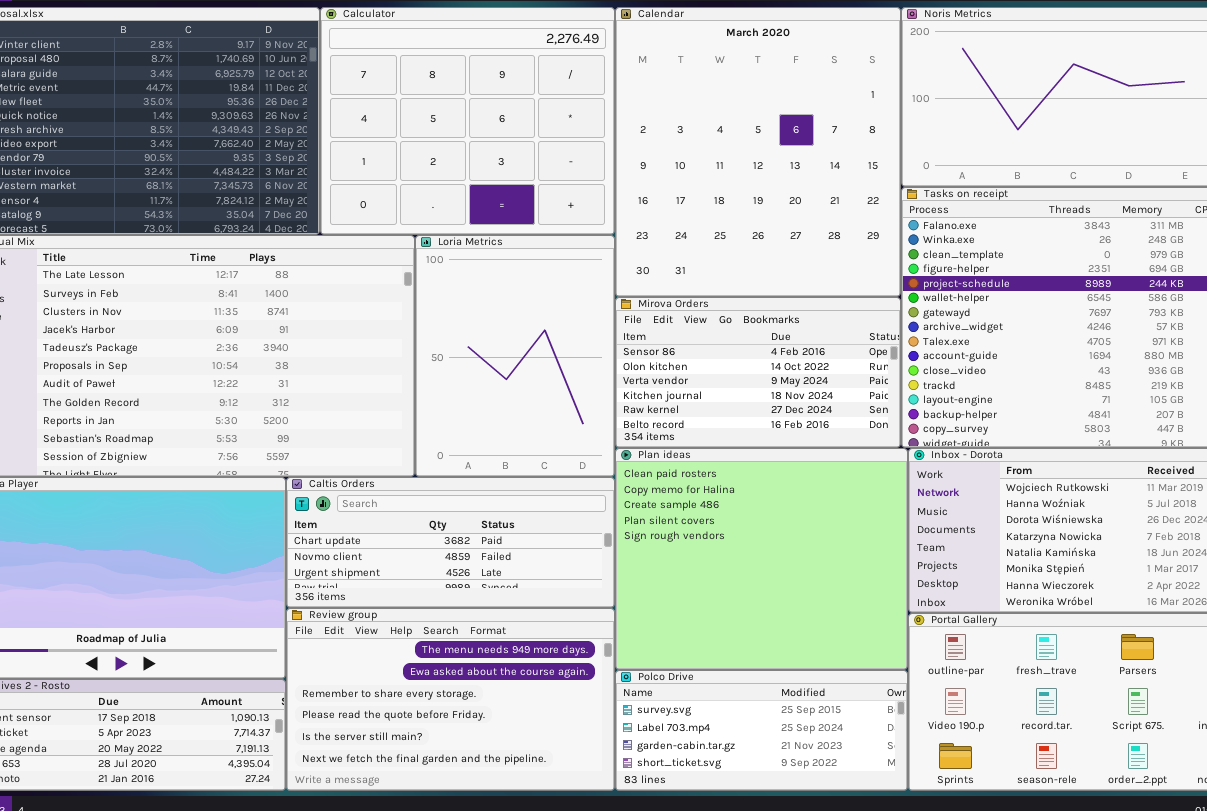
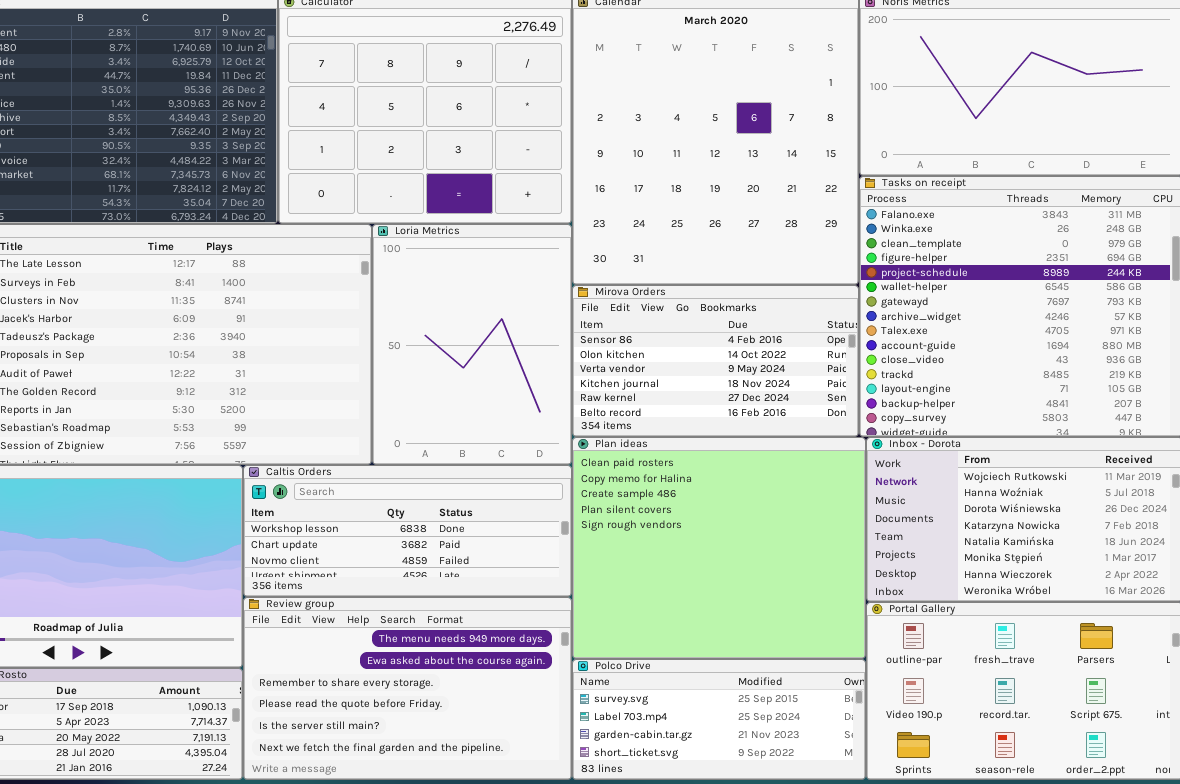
Caltis Orders: [286,477,615,608] -> [243,465,572,597], scrolled up 1 row

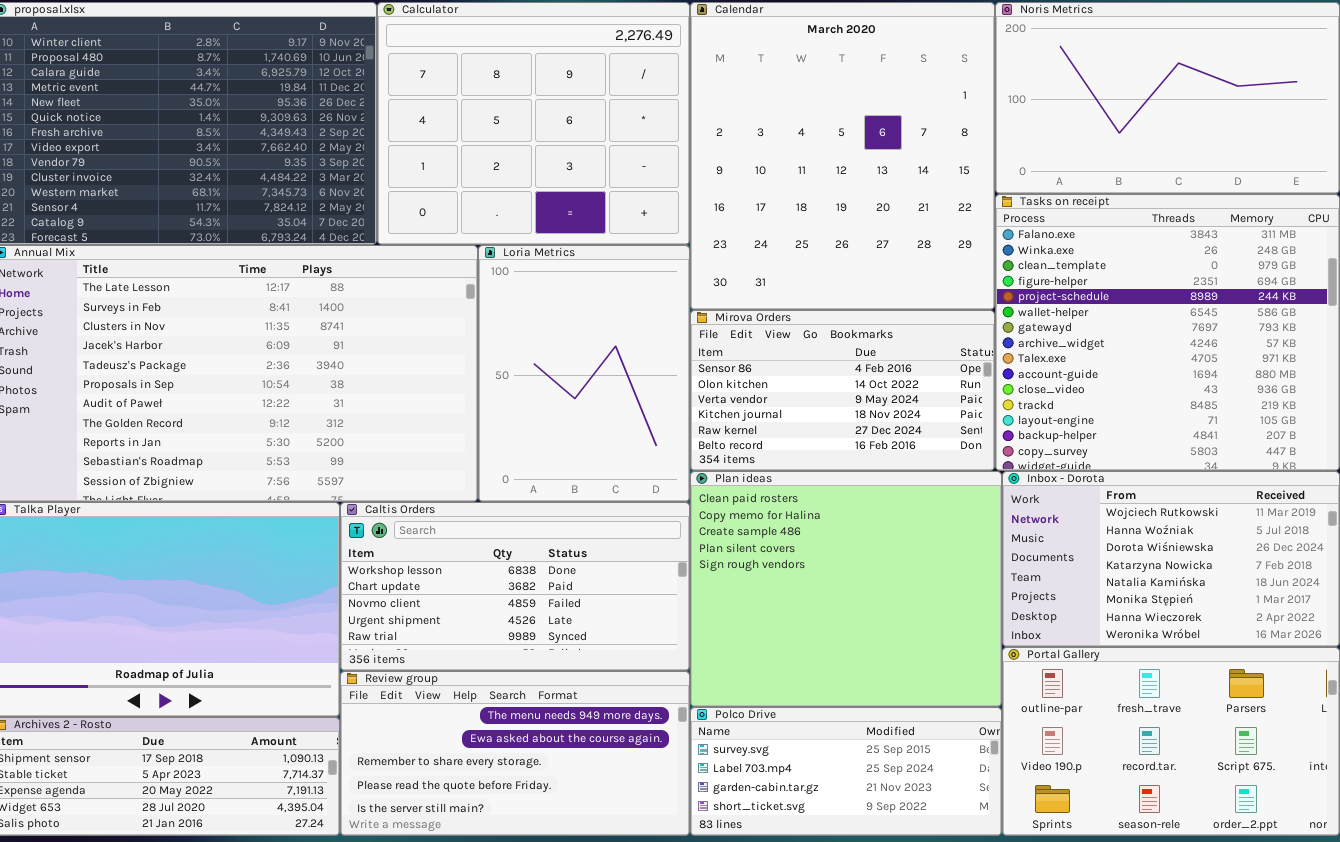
Caltis Orders: [243,465,572,597] -> [340,502,690,671], resized
Review group: [243,597,572,780] -> [340,671,690,836], resized

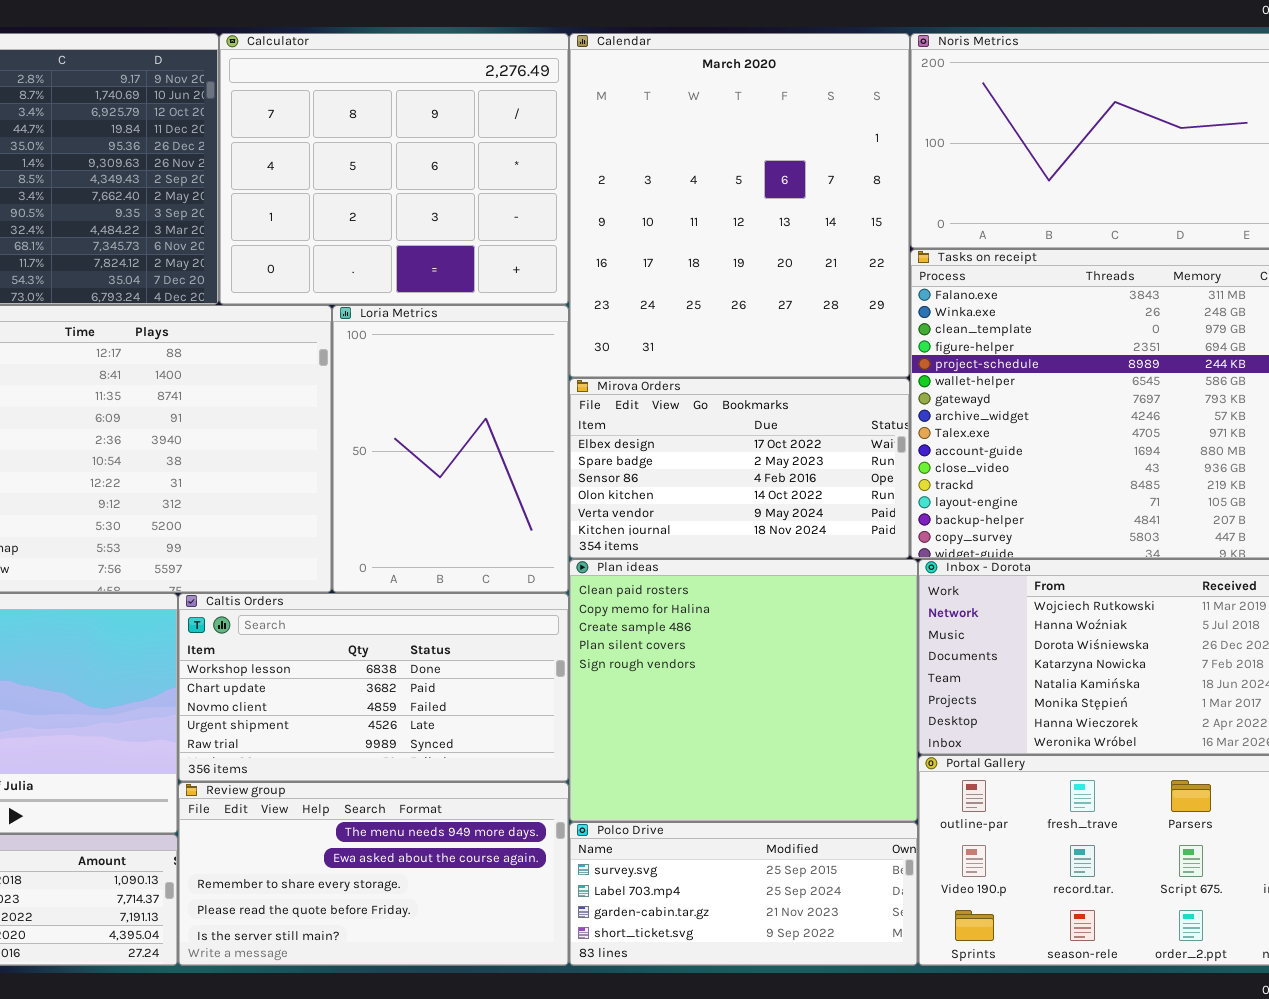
Mirova Orders: [690,310,995,471] -> [569,378,910,559], scrolled up 2 rows

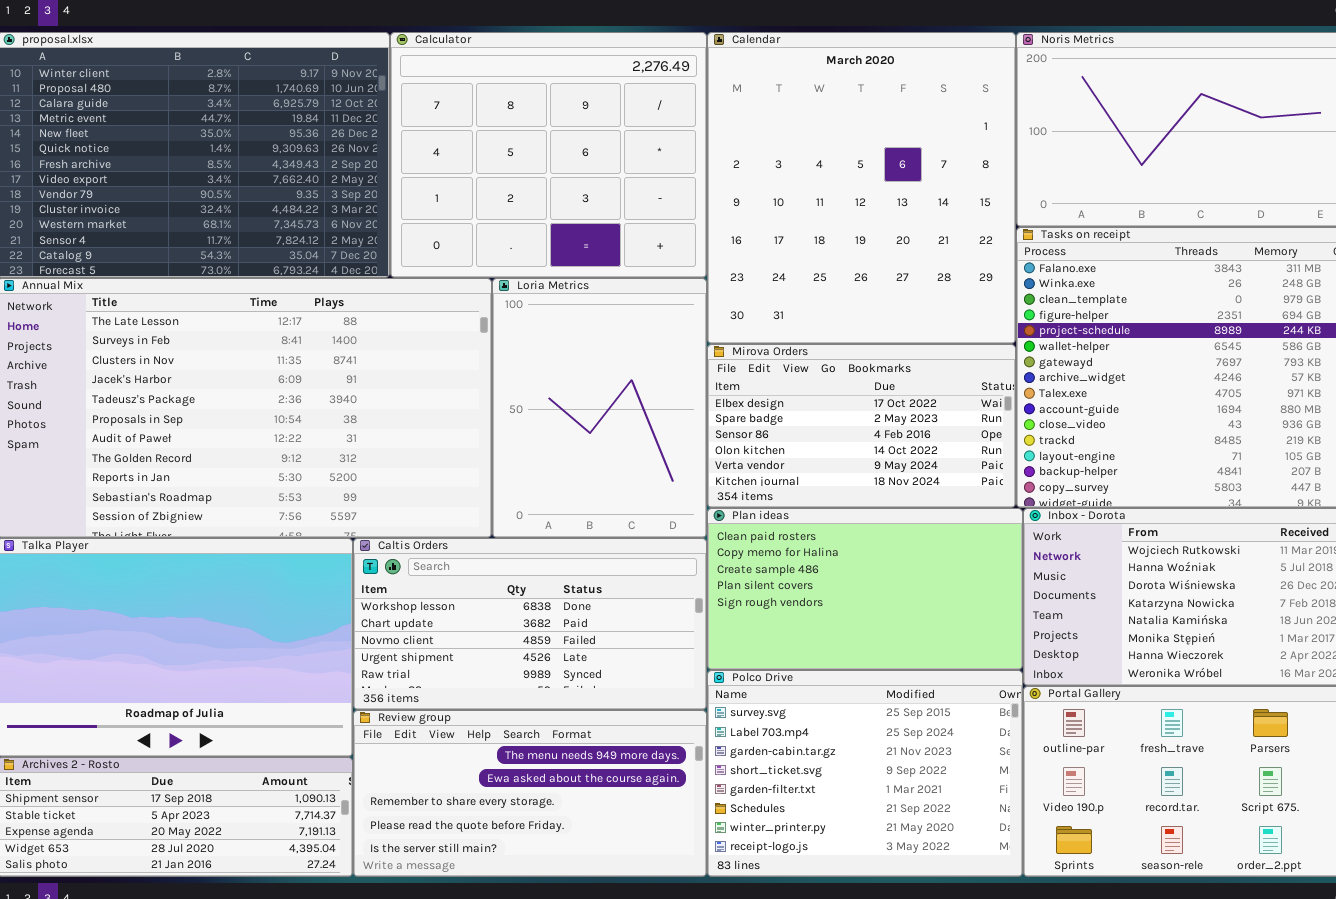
Plan ideas: [569,559,918,822] -> [707,508,1023,670], resized
Polco Drive: [569,822,918,966] -> [707,670,1023,877], resized

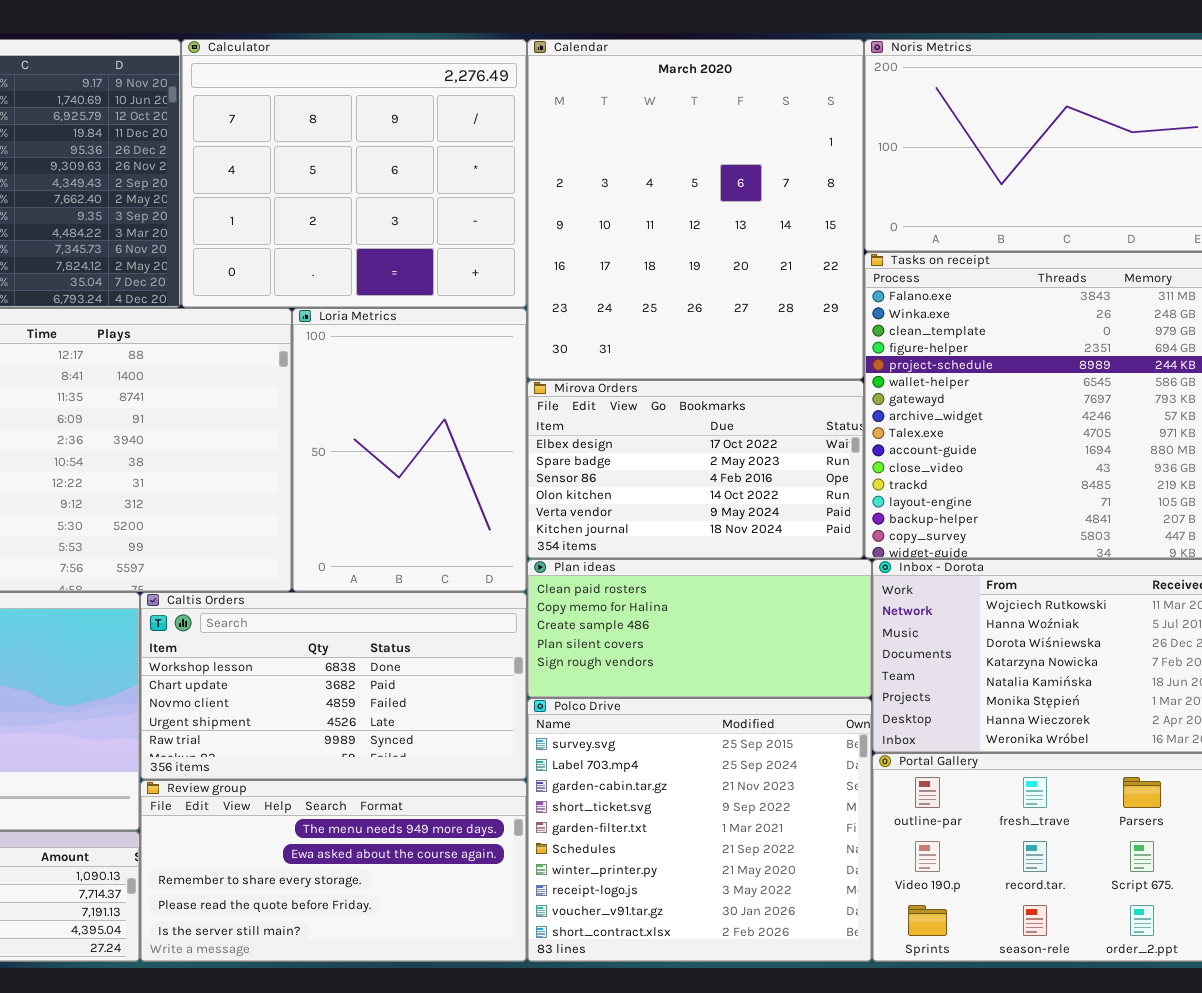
Plan ideas: [707,508,1023,670] -> [527,559,872,698], resized
Polco Drive: [707,670,1023,877] -> [527,698,872,962], resized

